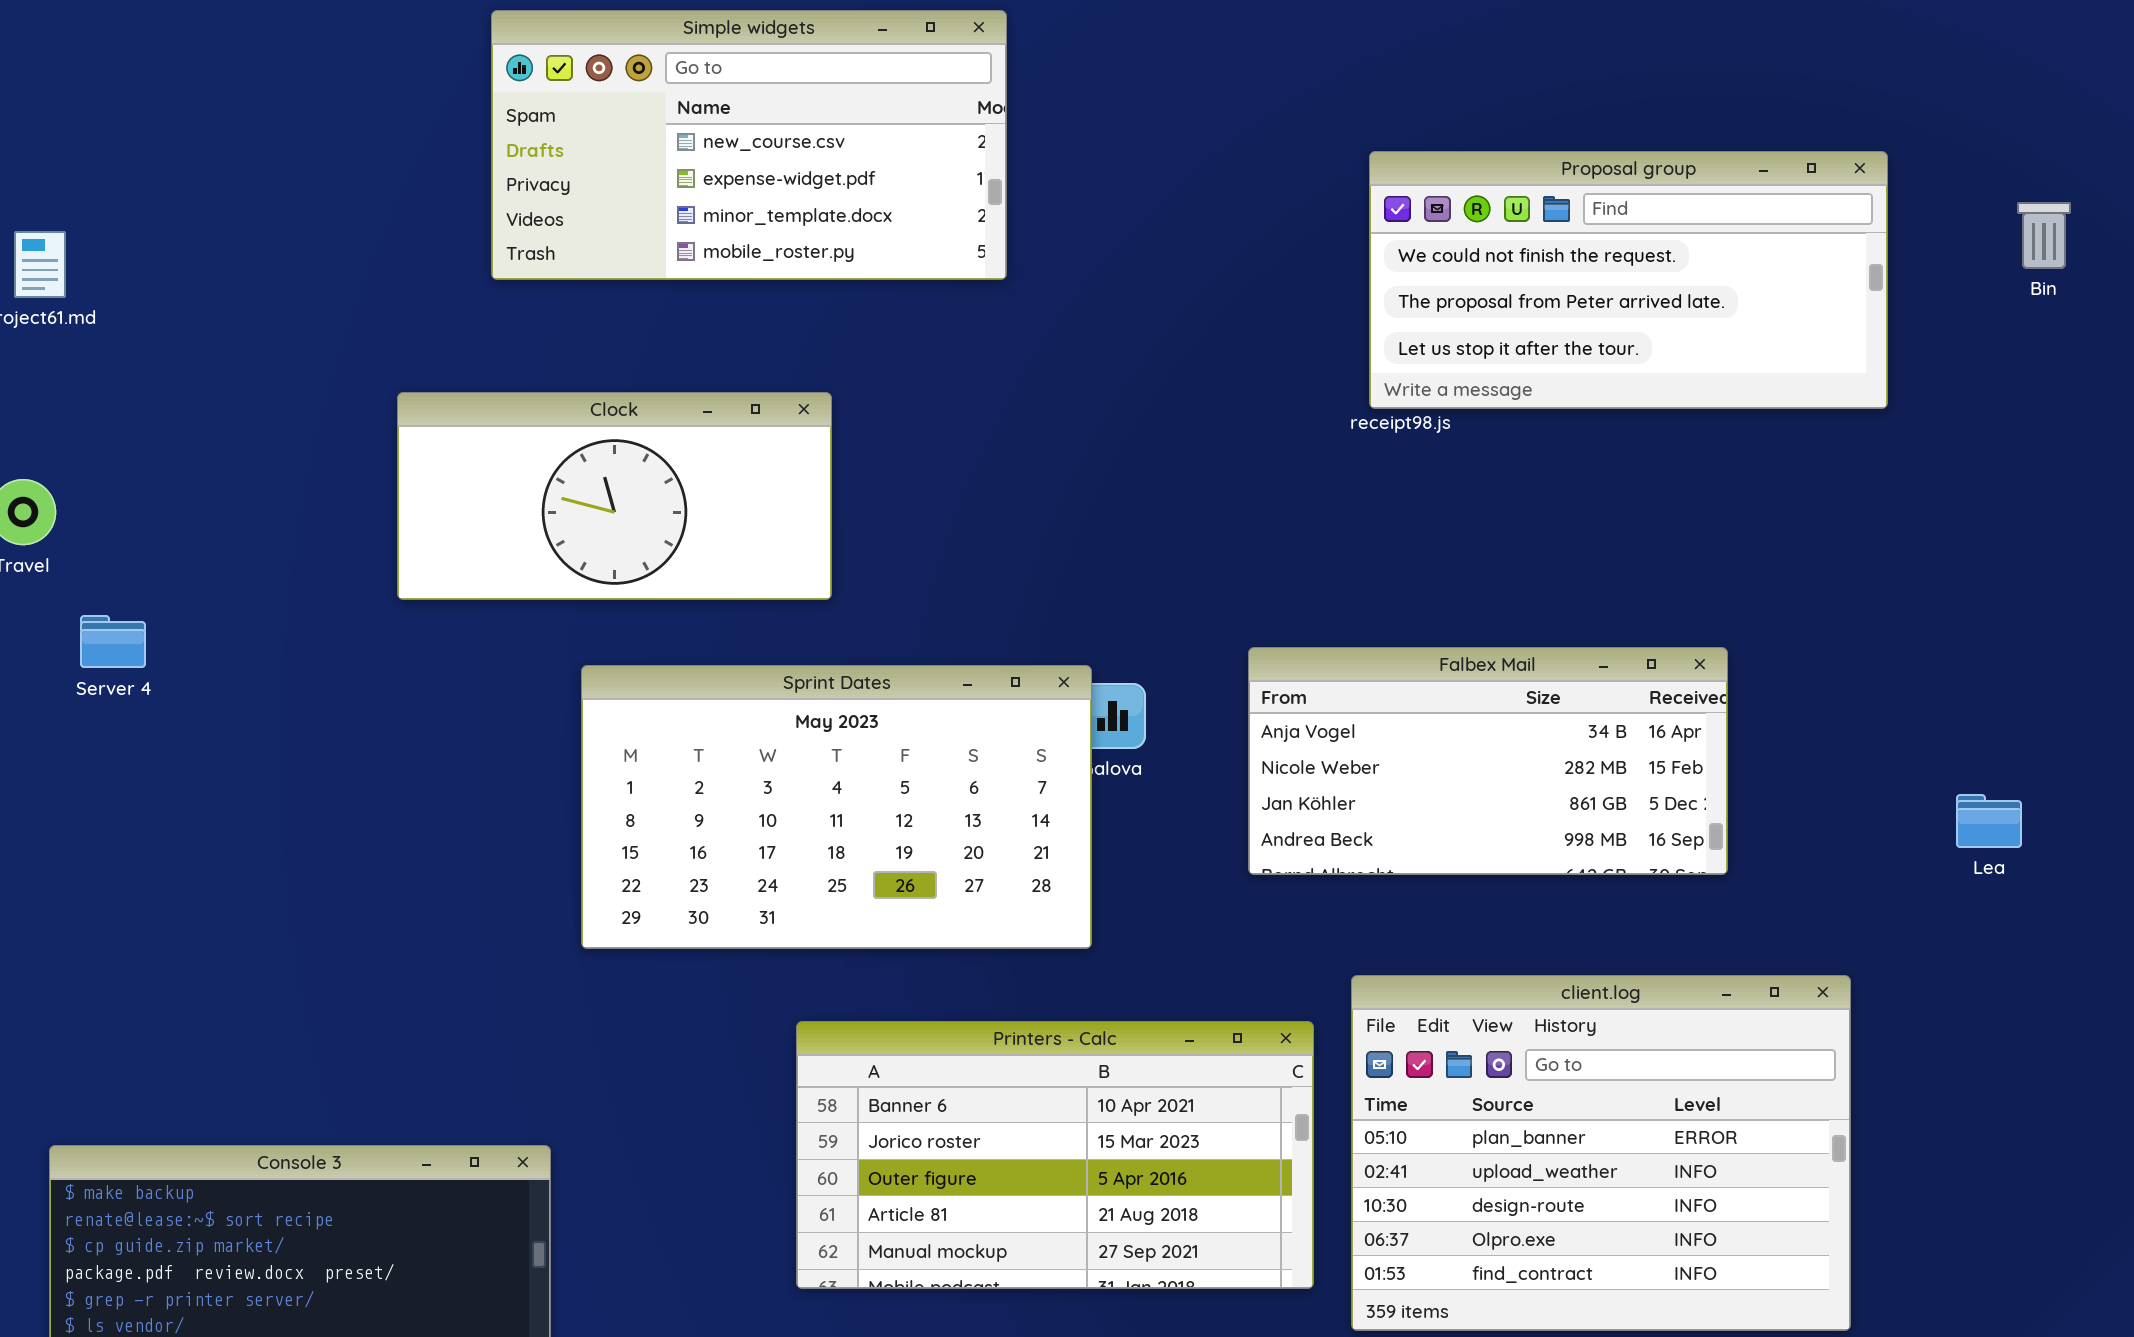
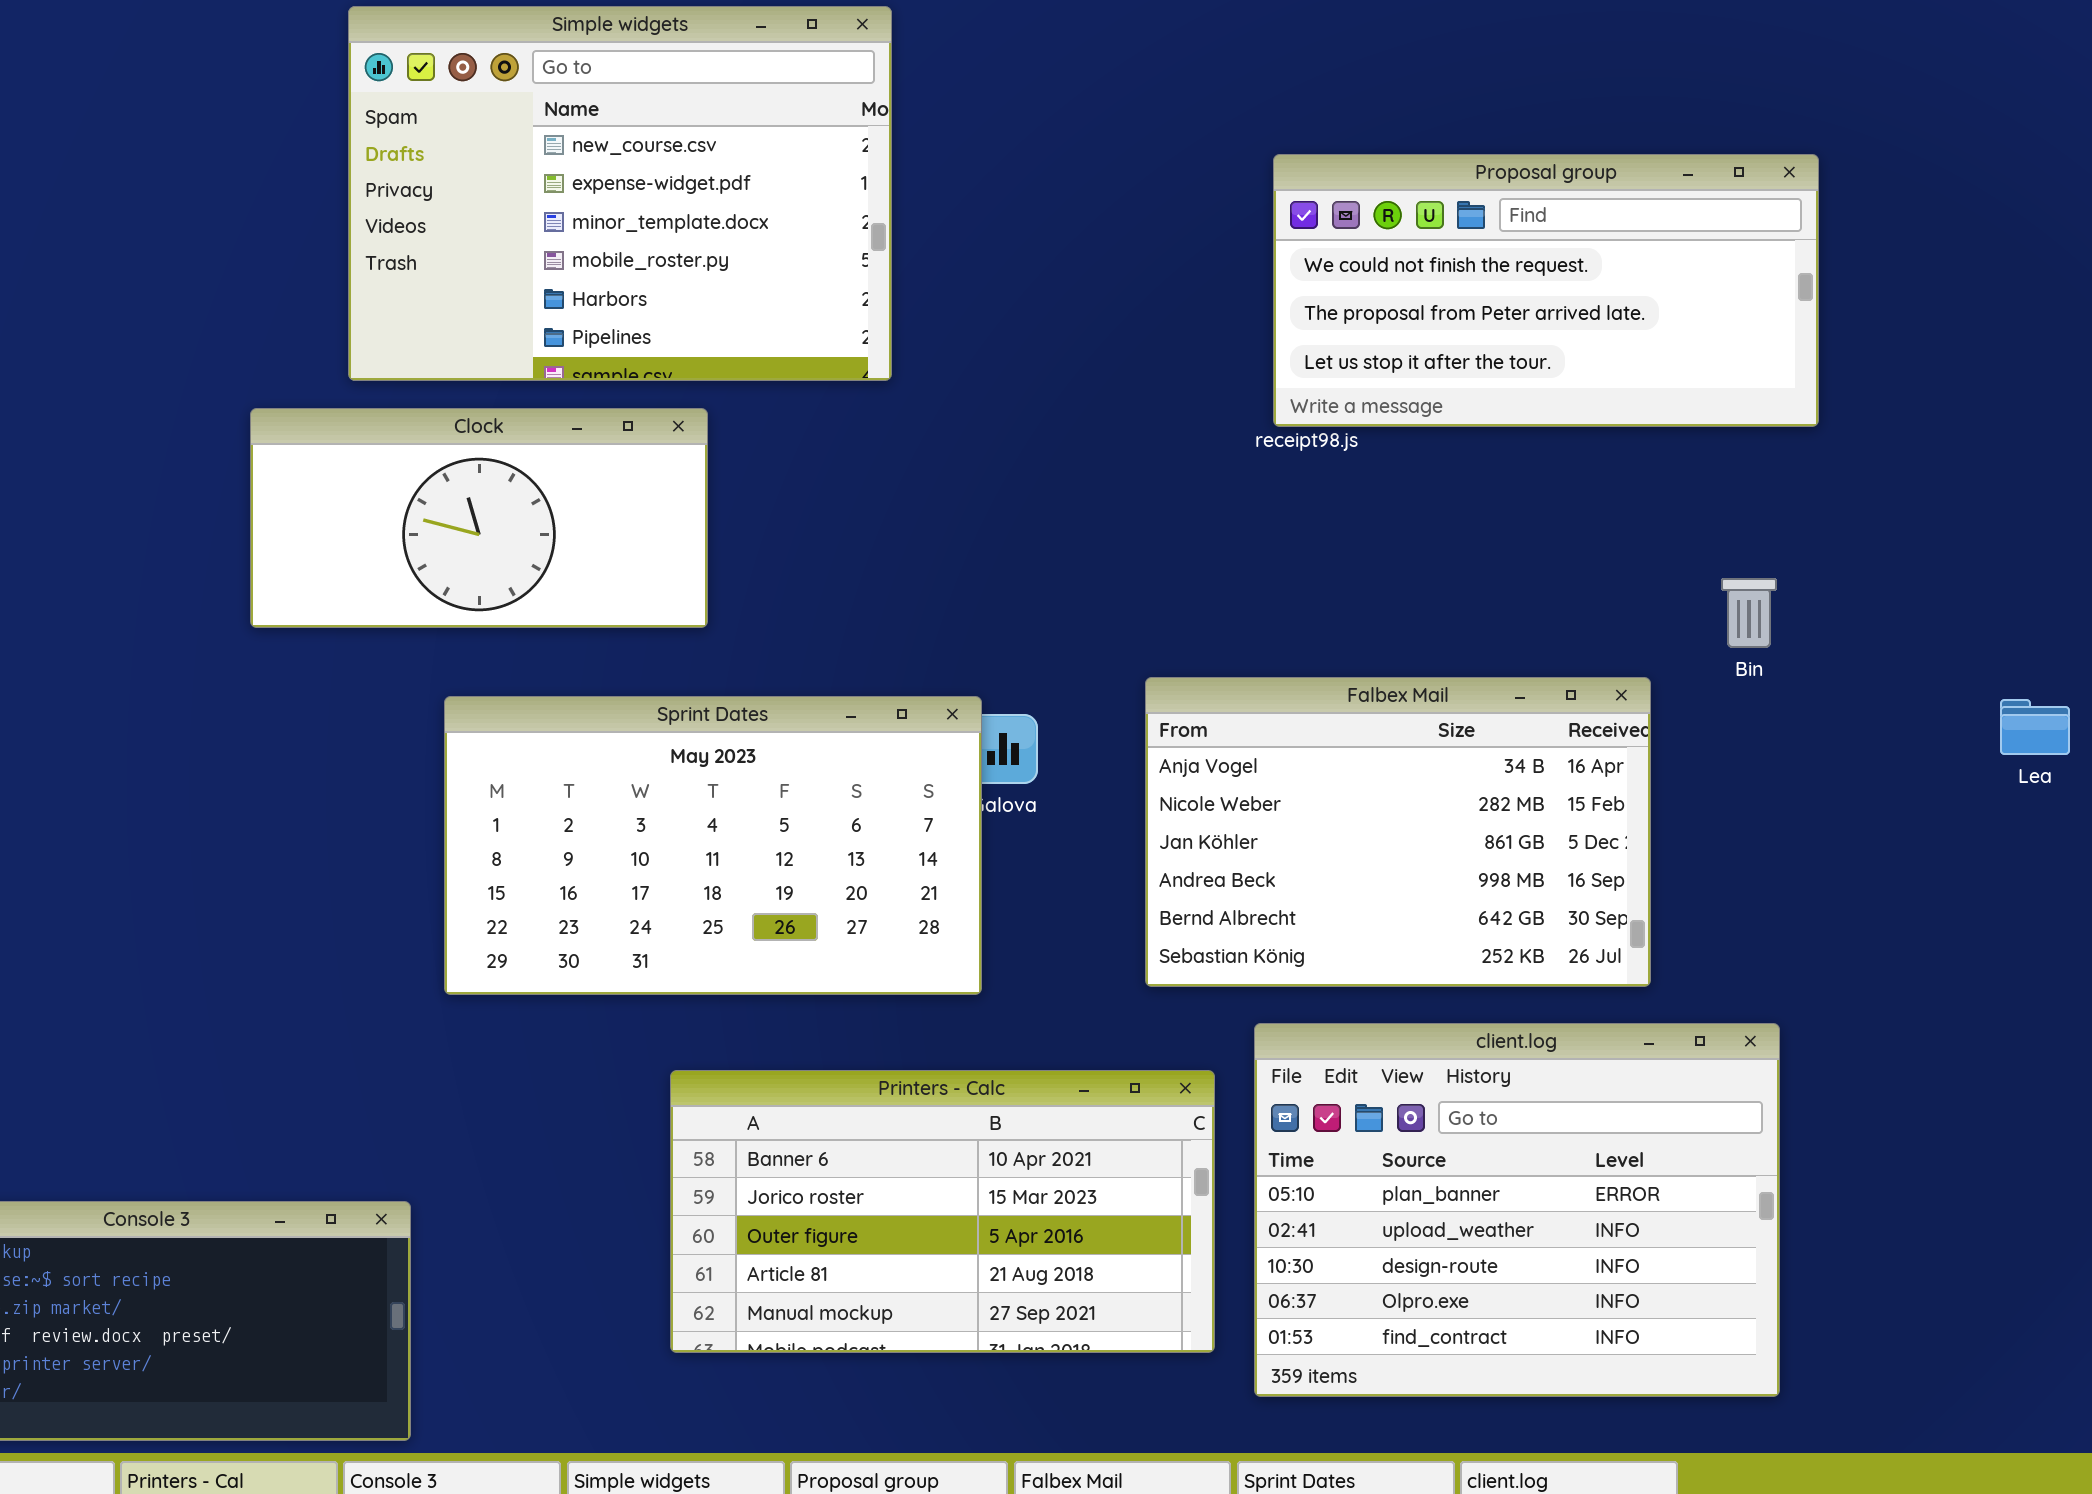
Simple widgets: [491,10,1007,280] -> [348,6,892,381], resized
Bin: [2017,202,2071,269] -> [1721,578,1777,648], moved
Falbex Mail: [1248,647,1728,875] -> [1145,677,1651,987], resized
Lea: [1956,794,2022,848] -> [2000,699,2070,755], moved

